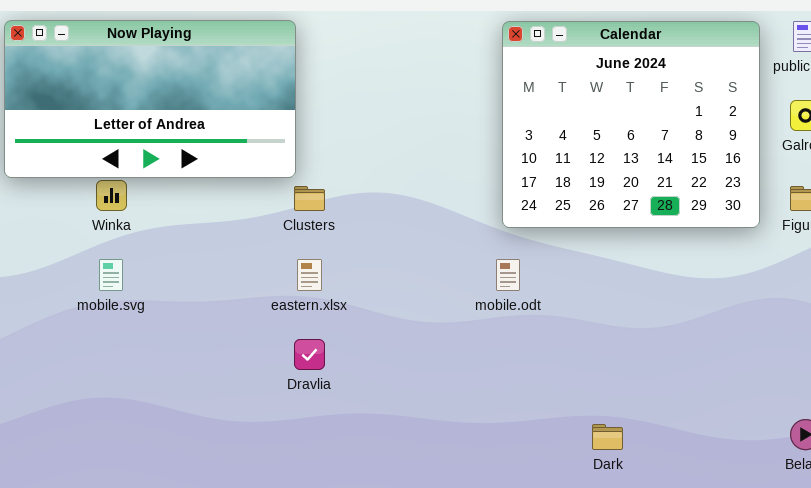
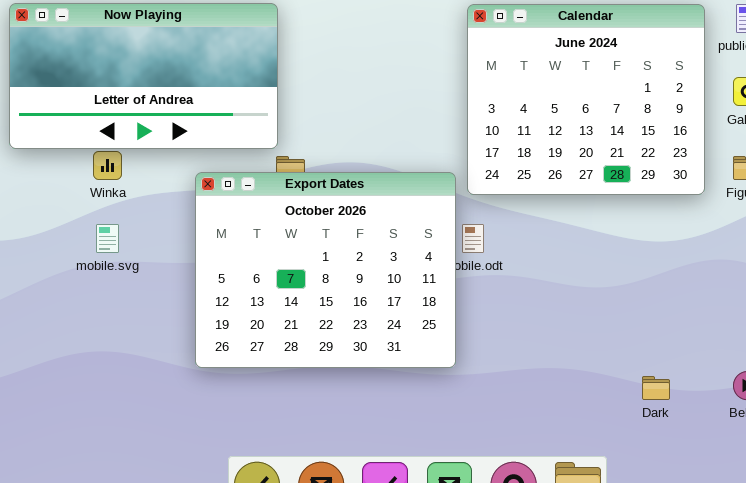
Export Dates: none -> [195,172,456,368], opened
Dark: [592,424,623,450] -> [642,376,670,400], moved

